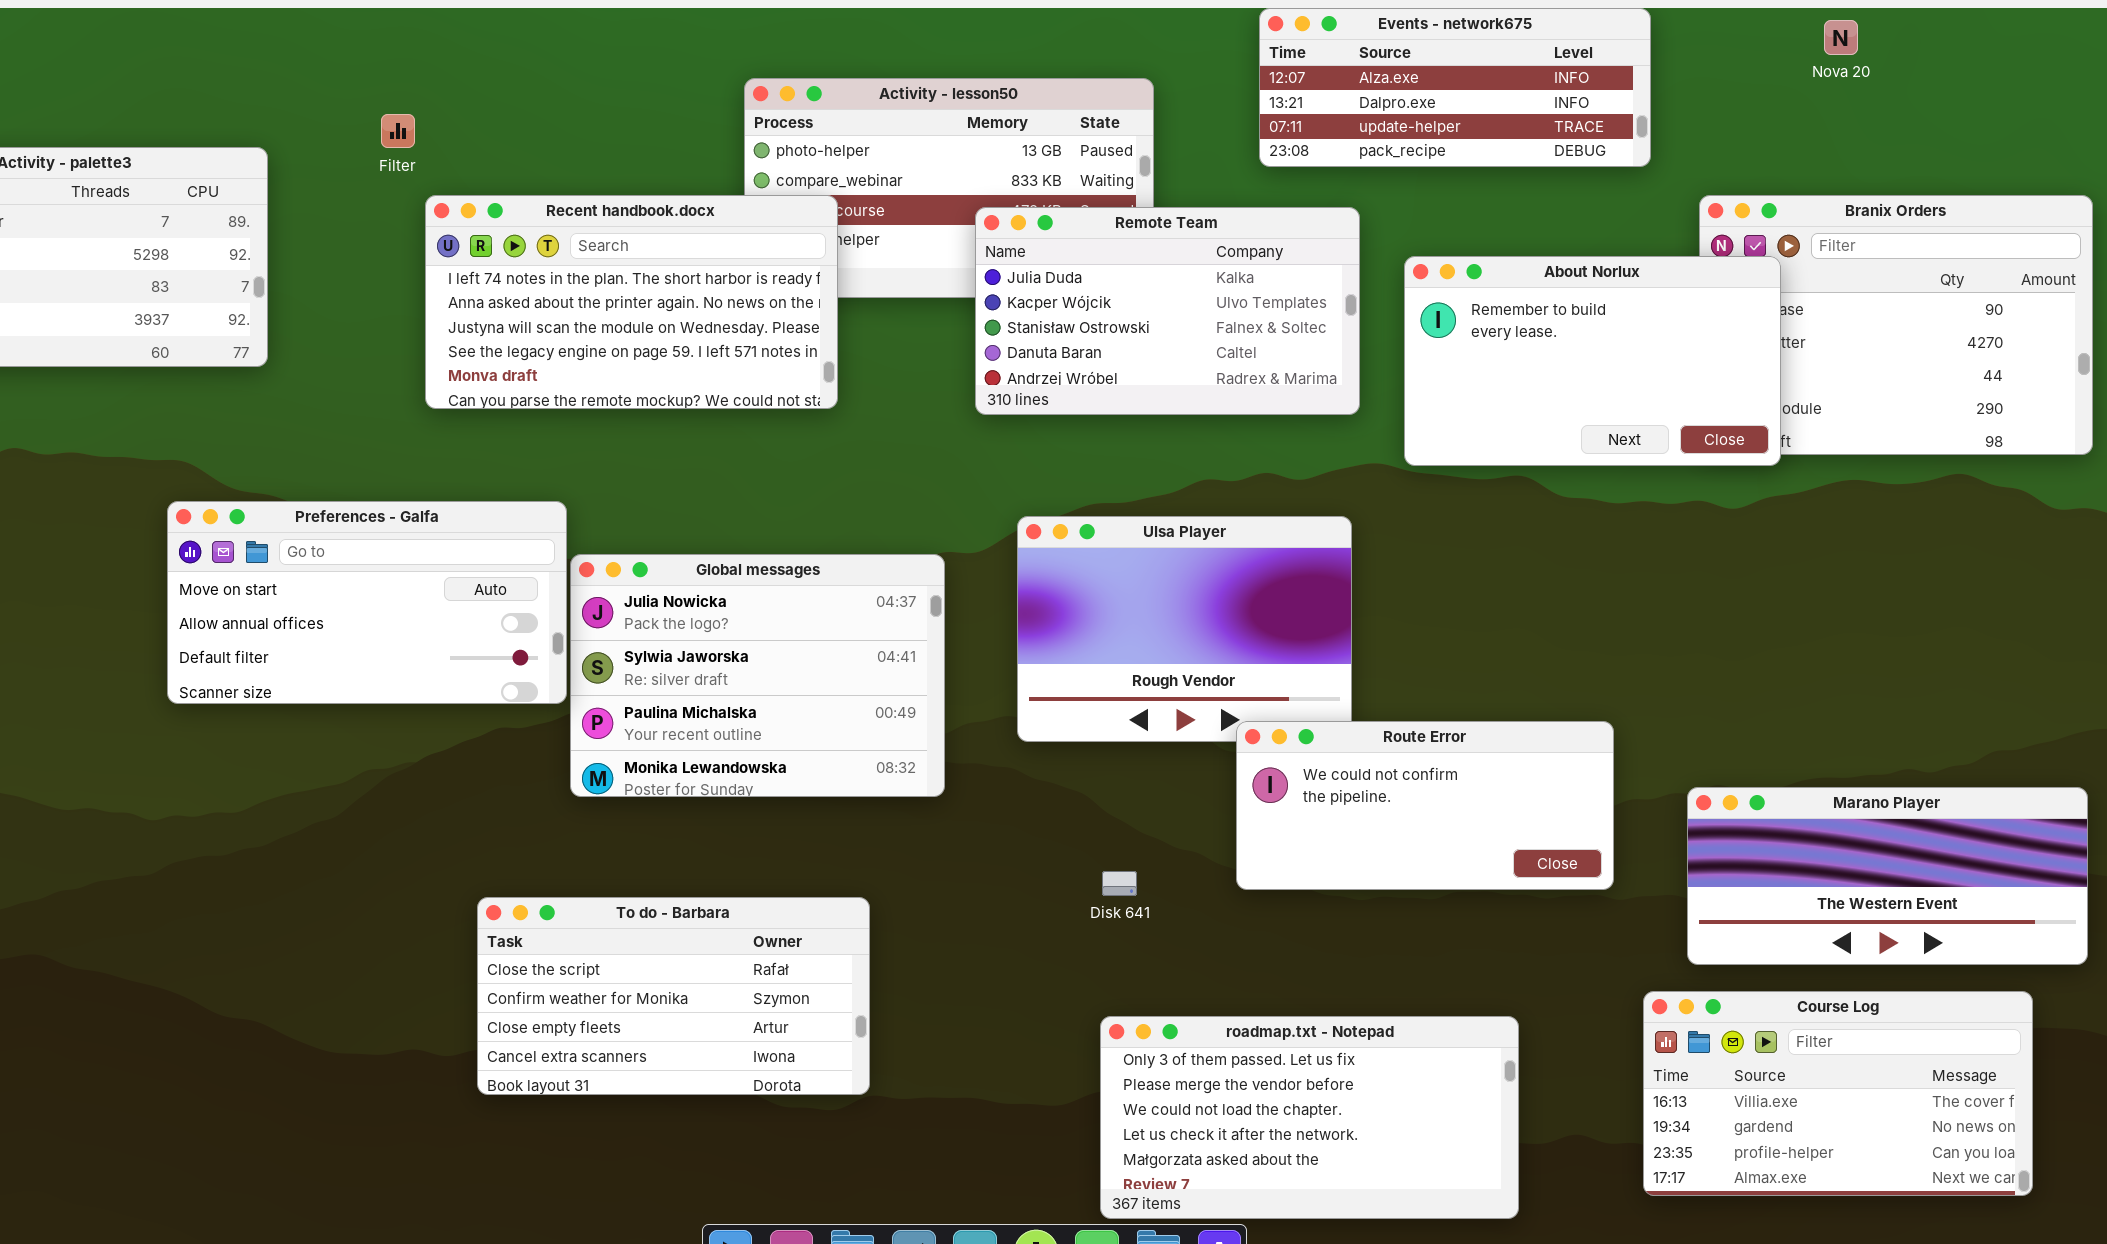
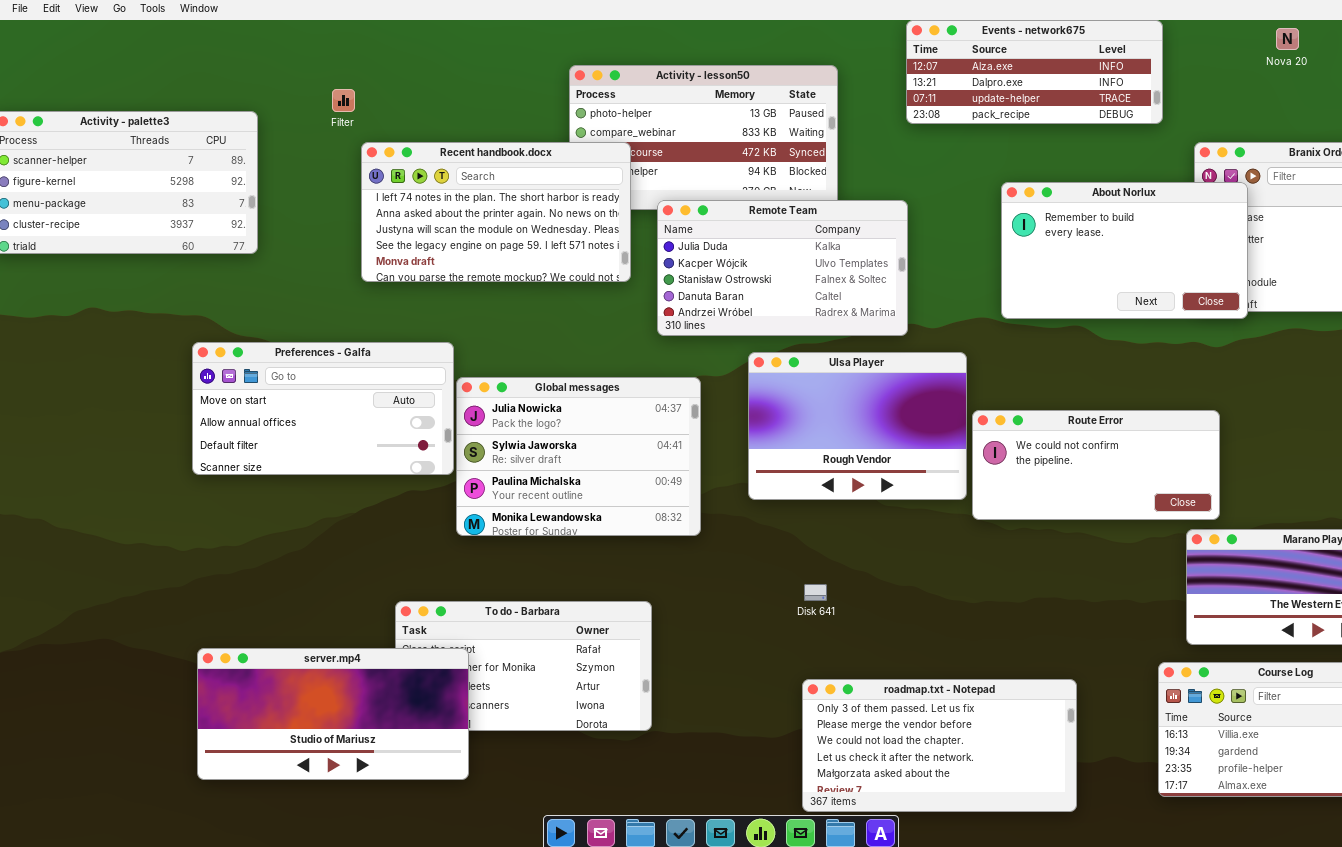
Remote Team: [975,207,1360,415] -> [657,200,908,336], moved
Route Error: [1236,721,1614,890] -> [972,410,1220,520], moved
server.mp4: none -> [197,648,469,780], opened

